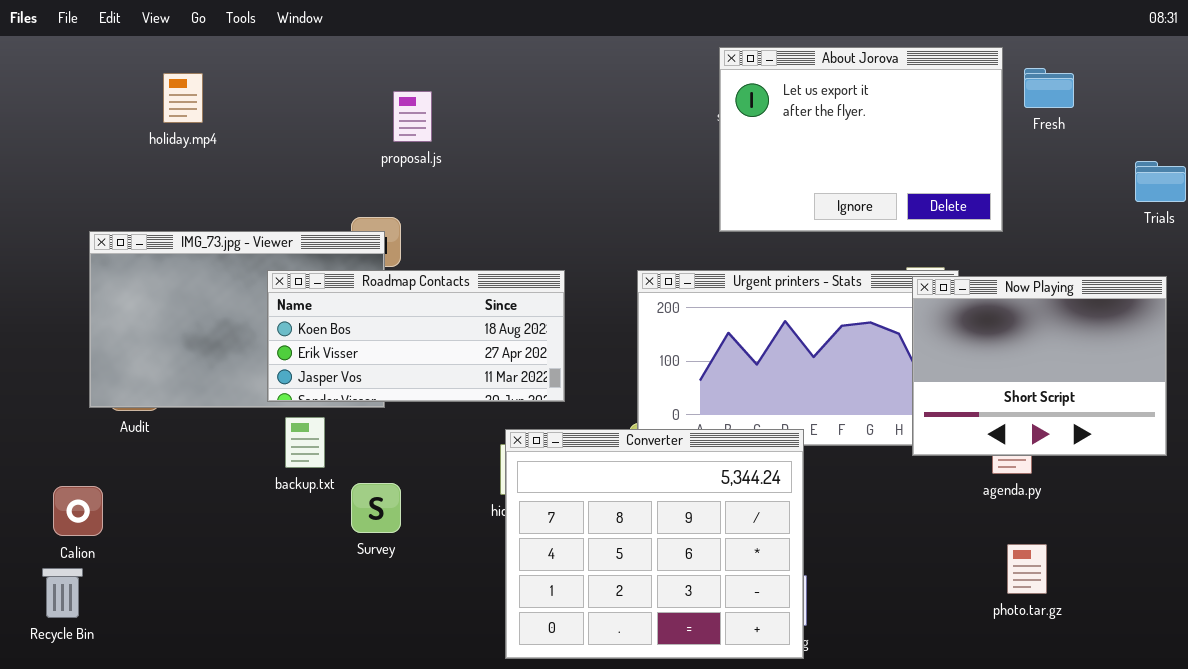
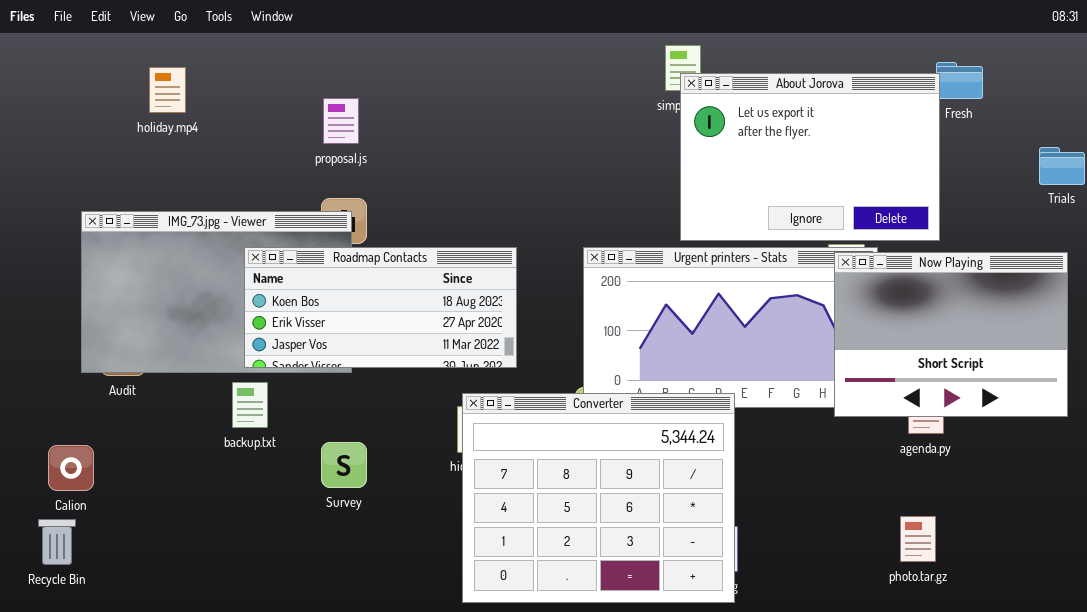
About Jorova: [719,47,1003,232] -> [680,73,940,241], moved
proposal.js: [393,91,432,142] -> [323,98,359,144], moved
backup.txt: [285,417,325,468] -> [232,382,268,428], moved
photo.tar.gz: [1007,544,1047,594] -> [900,516,936,562], moved

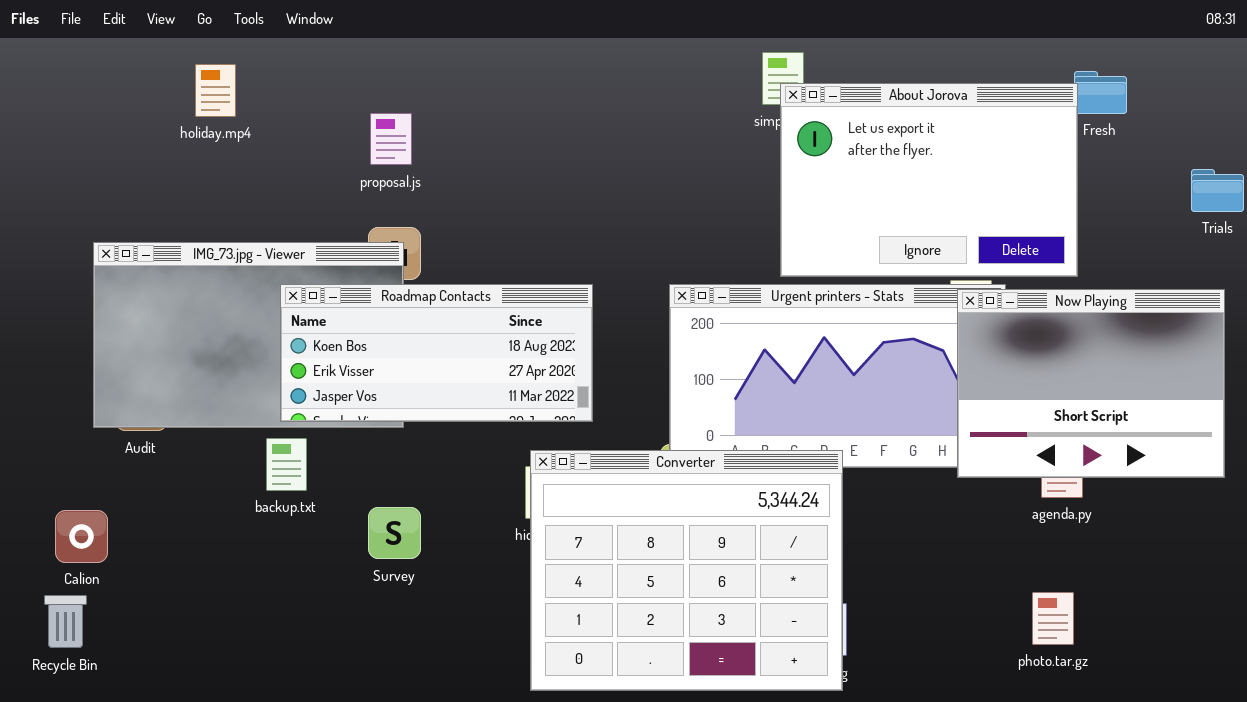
holiday.mp4: [149,67,186,113] -> [195,64,236,117], moved

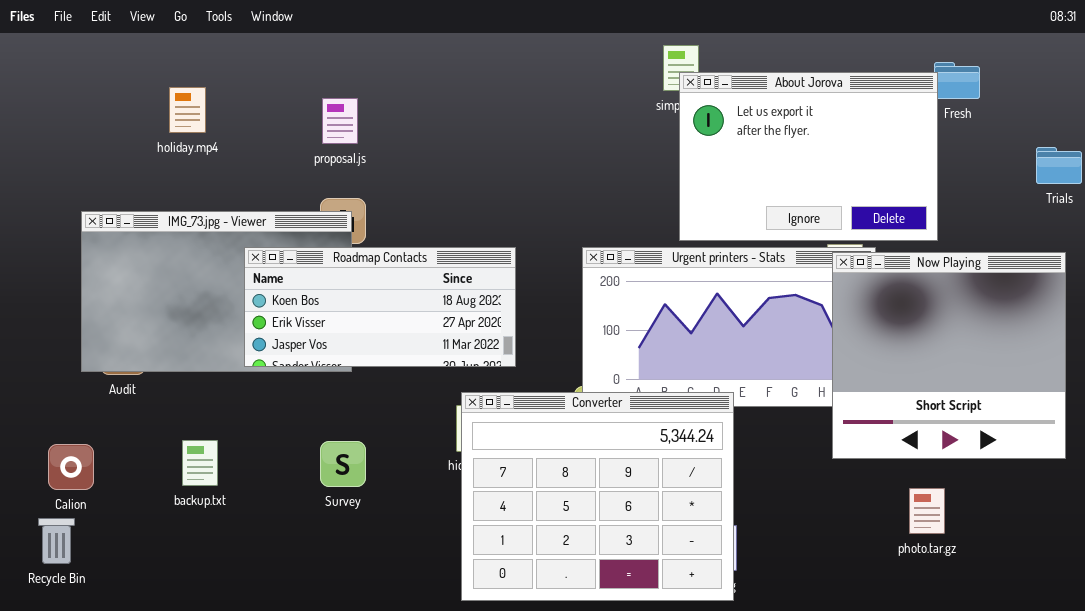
holiday.mp4: [195,64,236,117] -> [169,87,206,133], moved
Now Playing: [957,289,1225,478] -> [832,252,1066,459], resized
backup.txt: [266,438,307,491] -> [182,440,218,486], moved
photo.tar.gz: [1032,592,1074,645] -> [909,488,945,534], moved

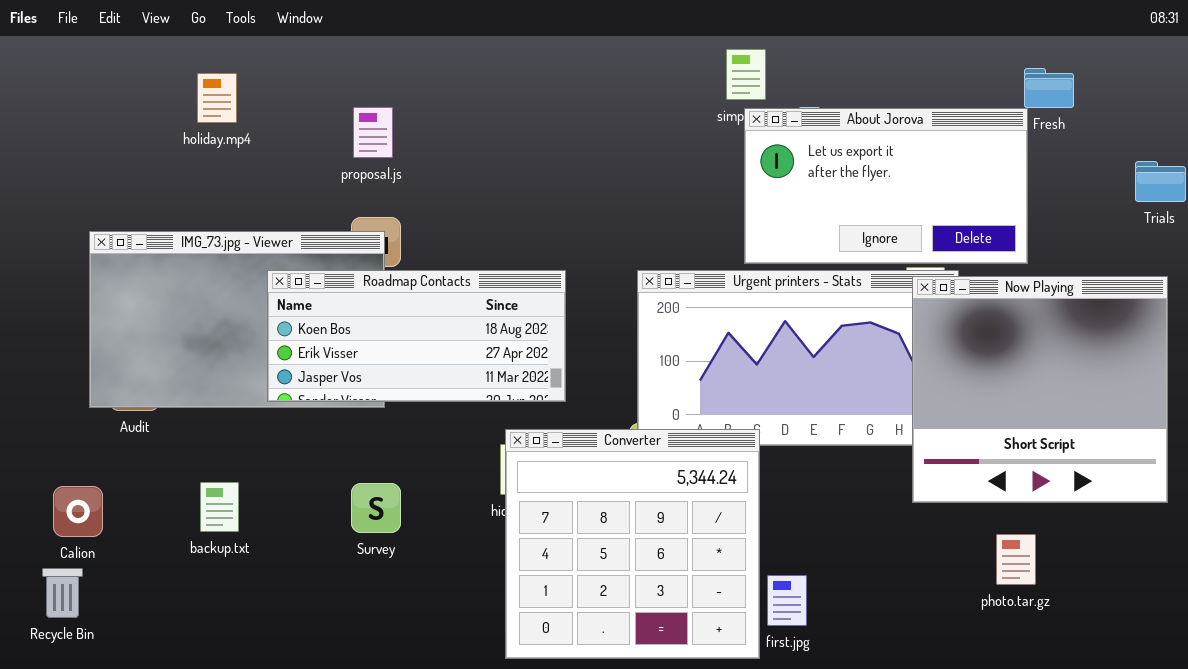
About Jorova: [679,72,938,241] -> [744,108,1028,264], resized
holiday.mp4: [169,87,206,133] -> [197,73,237,123], moved
Converter: [461,392,734,601] -> [505,429,760,659], resized

